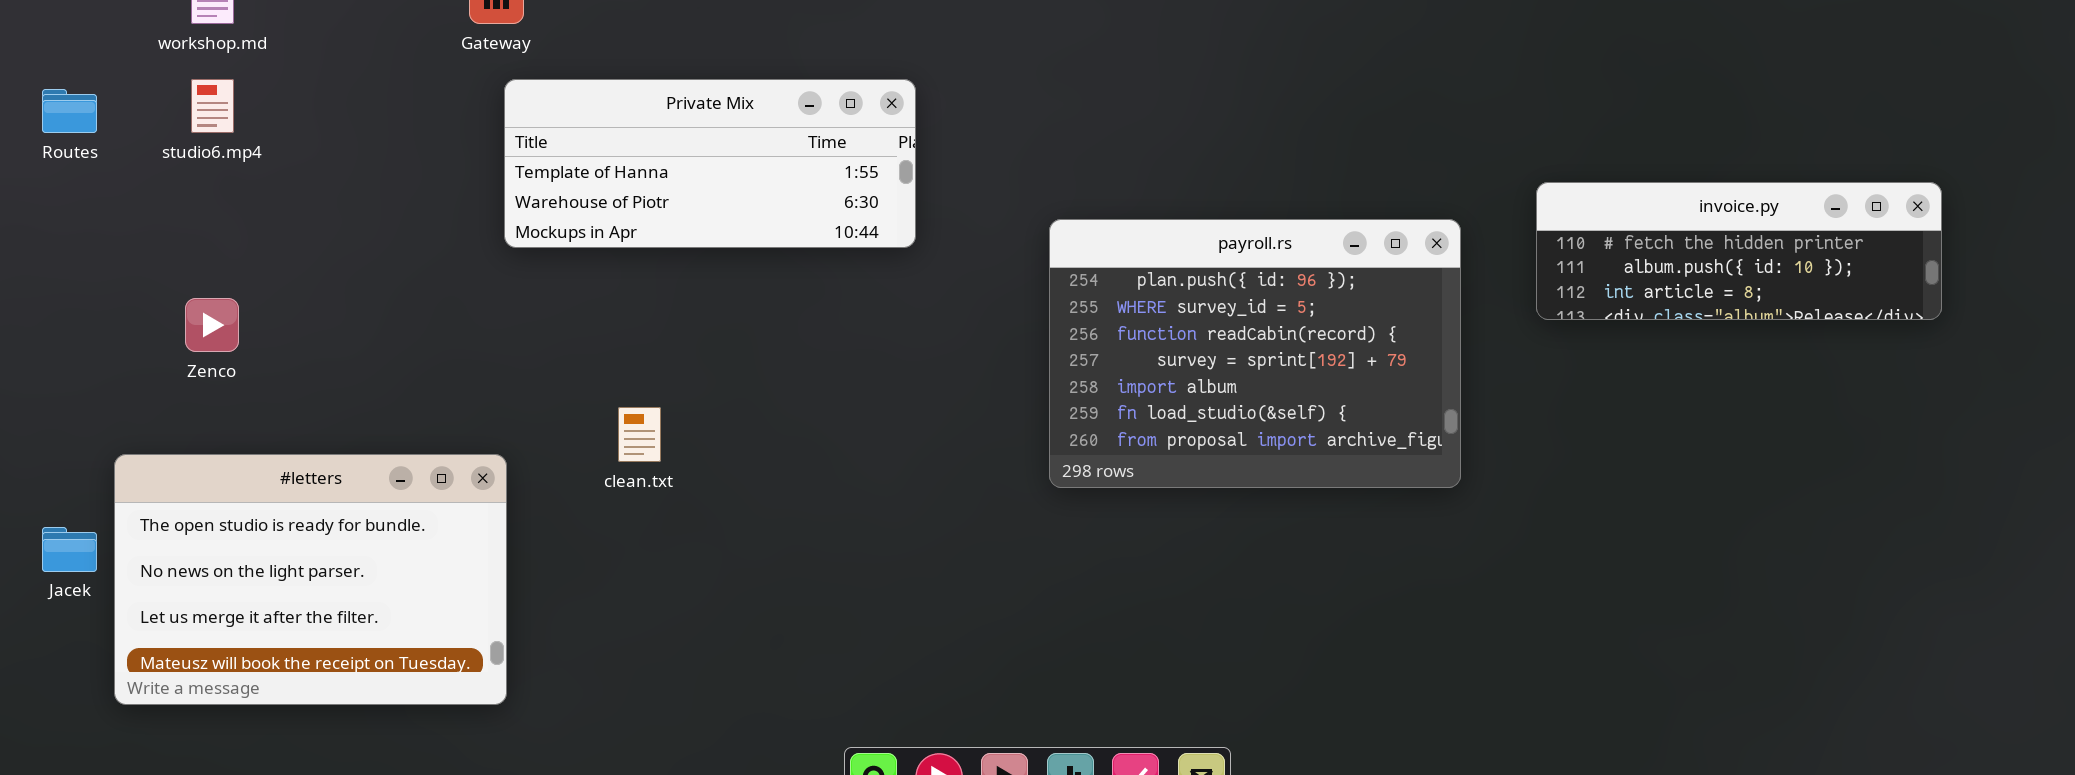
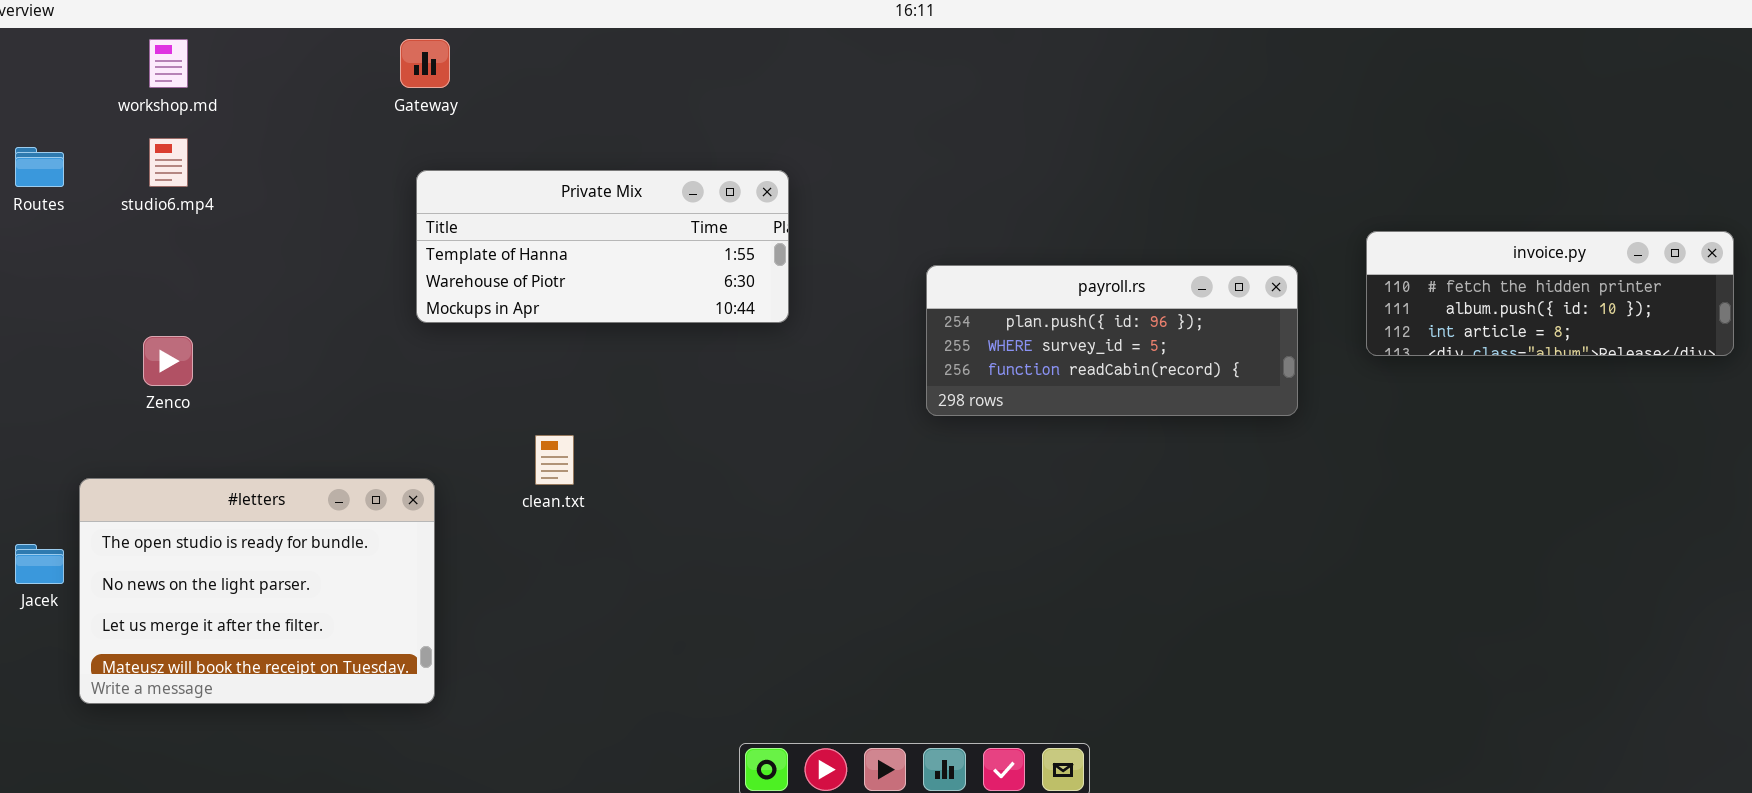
Private Mix: [504,79,916,248] -> [416,170,789,323], moved
payroll.rs: [1049,219,1461,488] -> [926,265,1298,416], resized

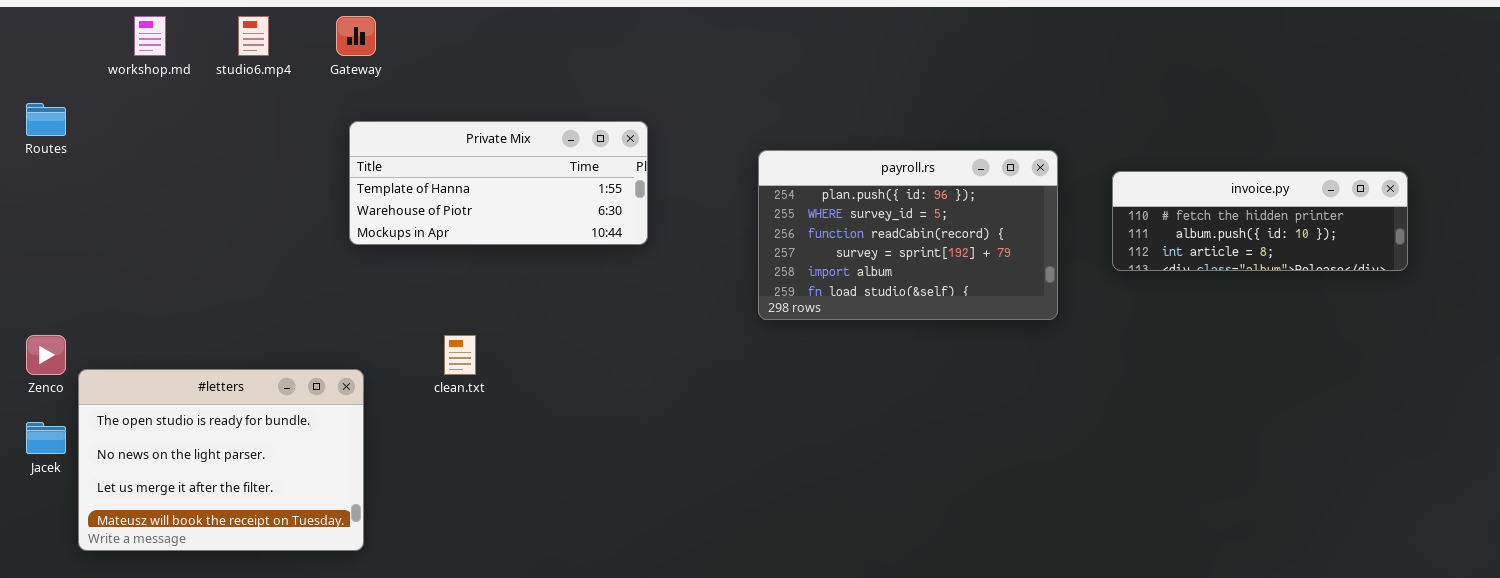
studio6.mp4: [149,138,188,187] -> [238,16,269,56], moved
payroll.rs: [926,265,1298,416] -> [758,150,1058,320], resized
Zenco: [143,336,193,386] -> [26,335,66,375], moved

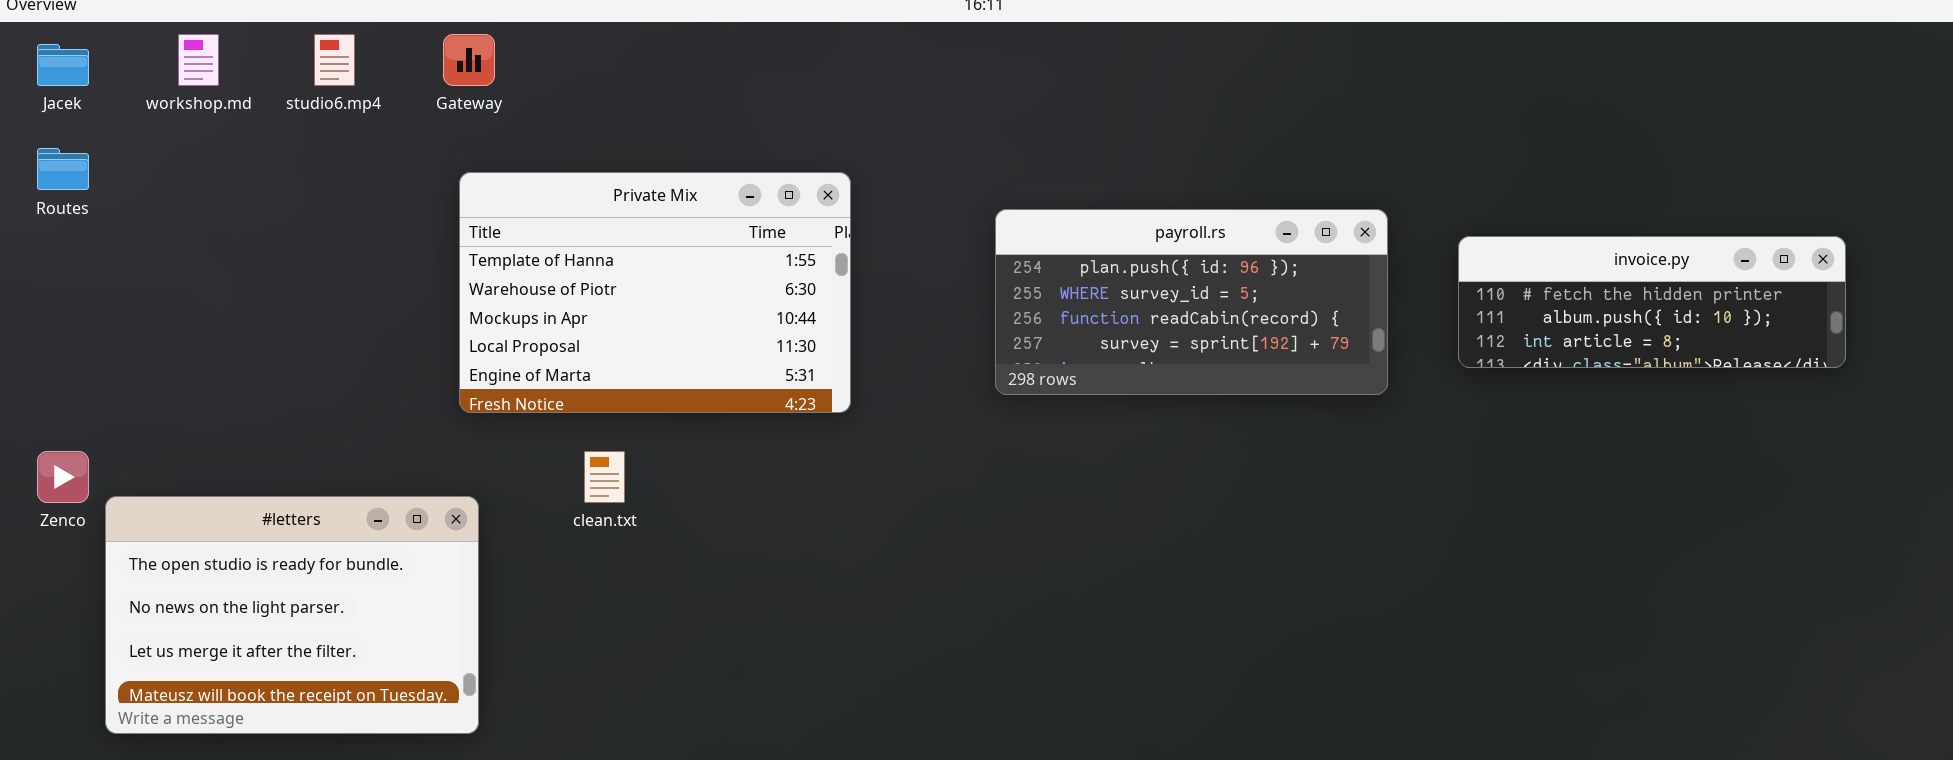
Private Mix: [349,121,648,245] -> [459,172,851,413], resized
payroll.rs: [758,150,1058,320] -> [995,209,1388,395], resized
Jacek: [26,422,66,454] -> [37,44,89,86], moved

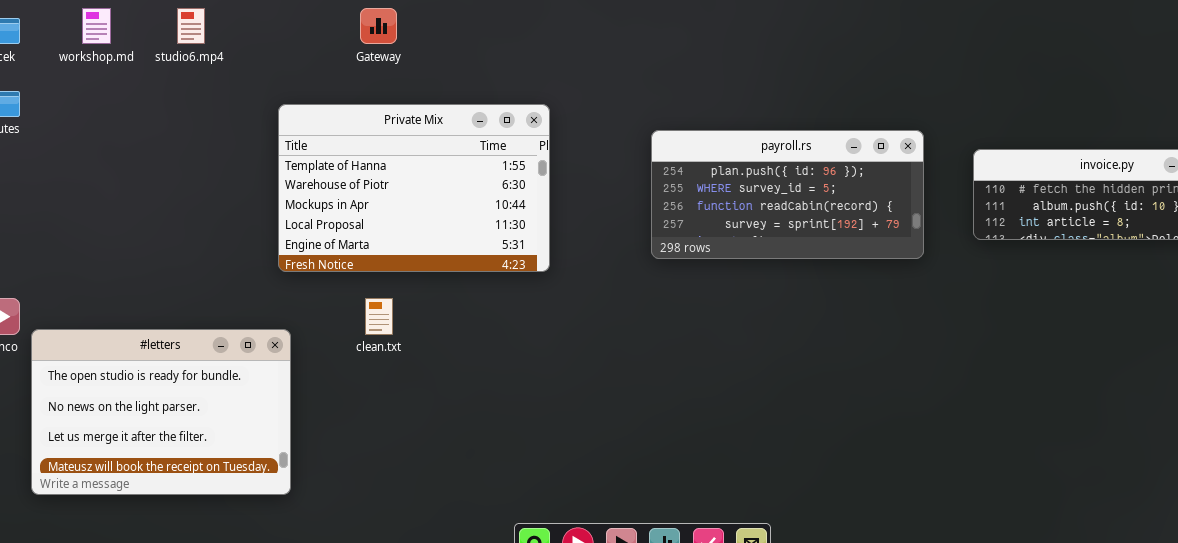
Gateway: [443,34,495,86] -> [360,8,397,44], moved

